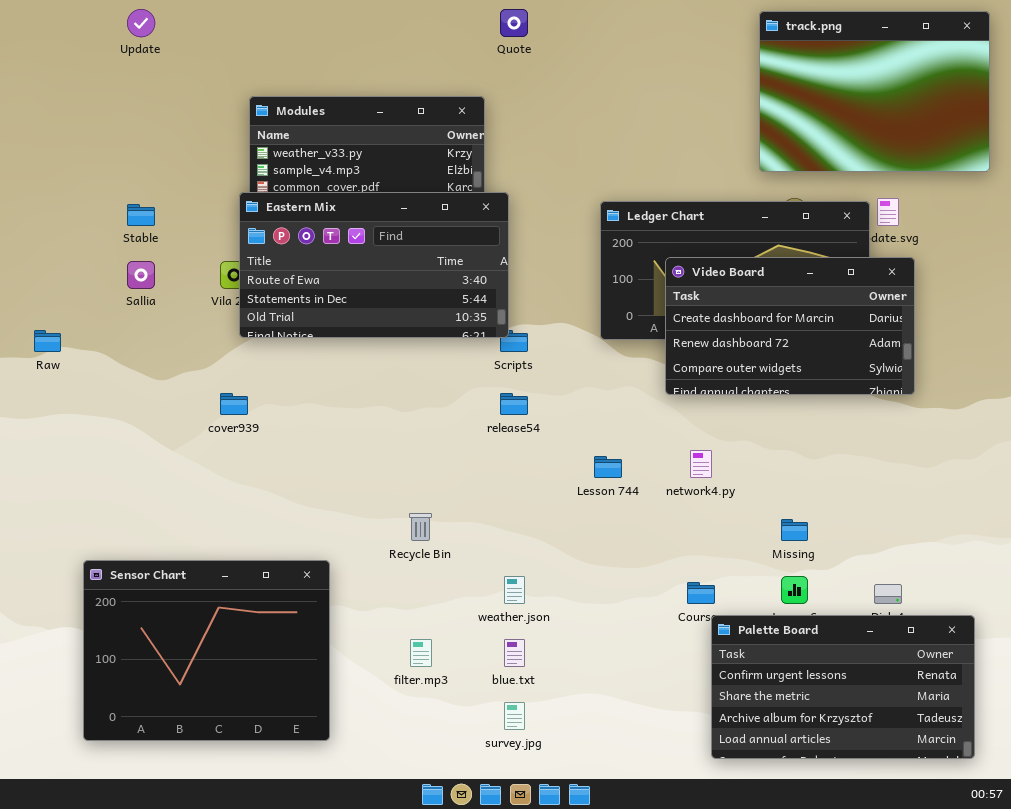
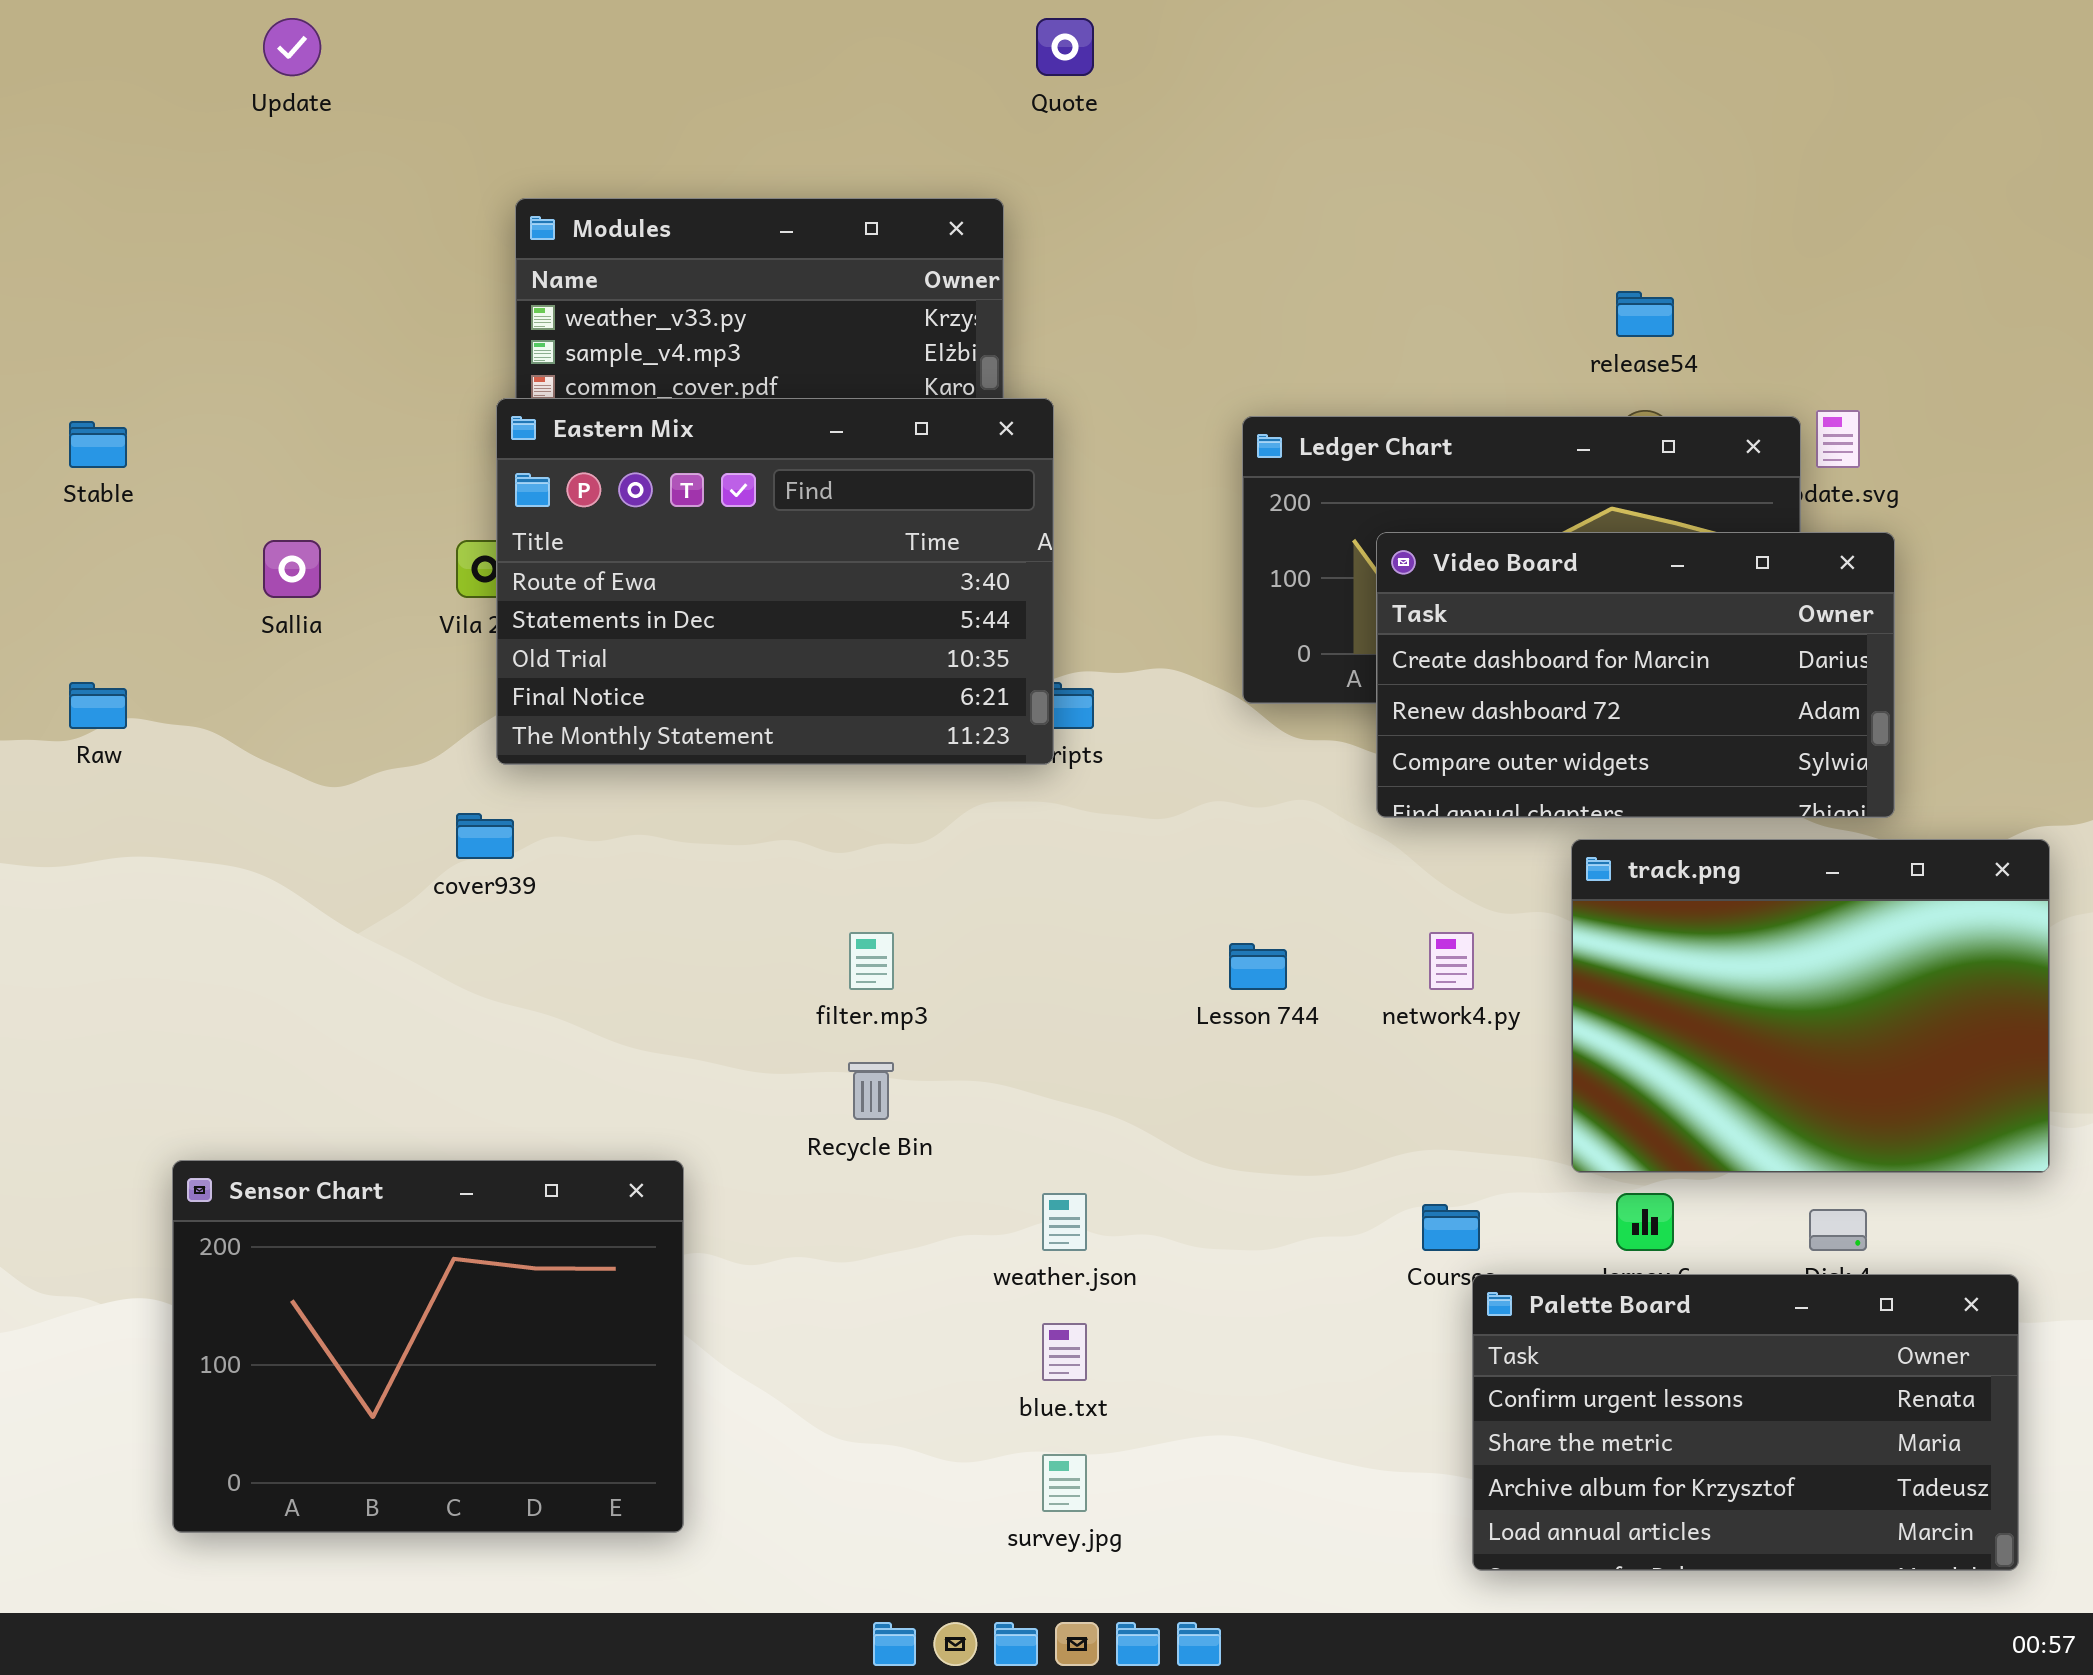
track.png: [759,11,990,172] -> [1571,839,2050,1173], moved
Eastern Mix: [239,192,509,338] -> [496,398,1054,765], resized
Stable: [127,204,155,226] -> [69,421,127,468], moved
release54: [500,393,528,415] -> [1616,291,1674,337], moved
filter.mp3: [410,639,432,667] -> [849,932,894,990], moved

